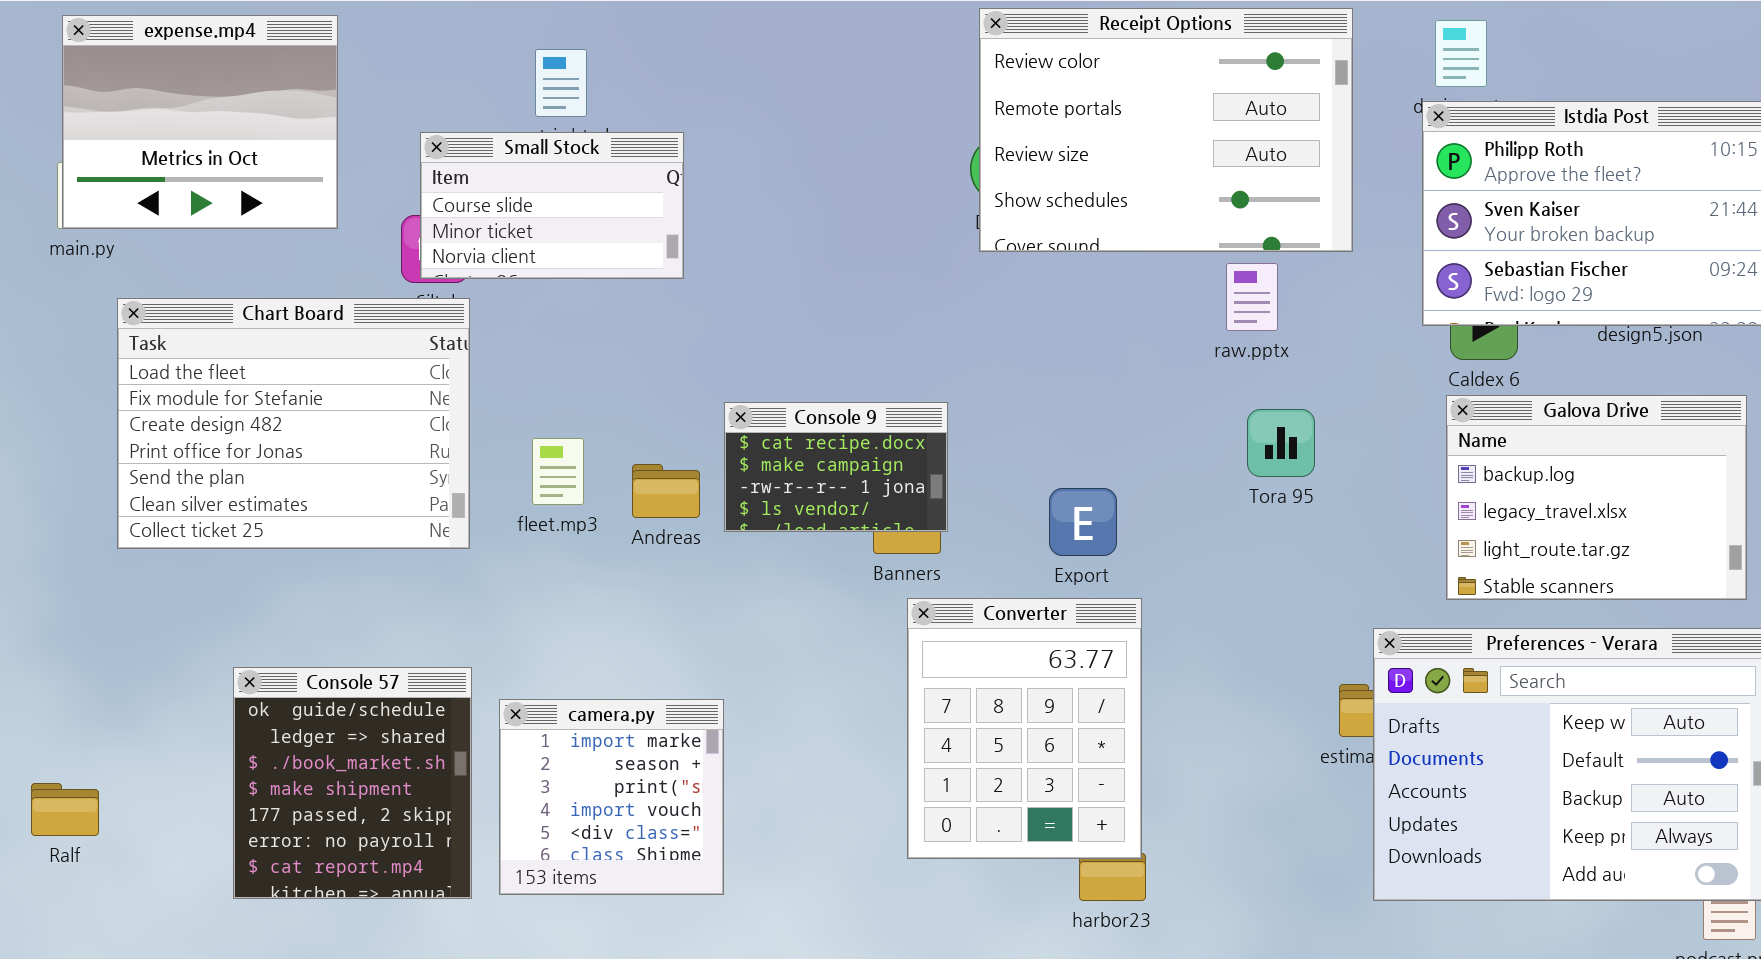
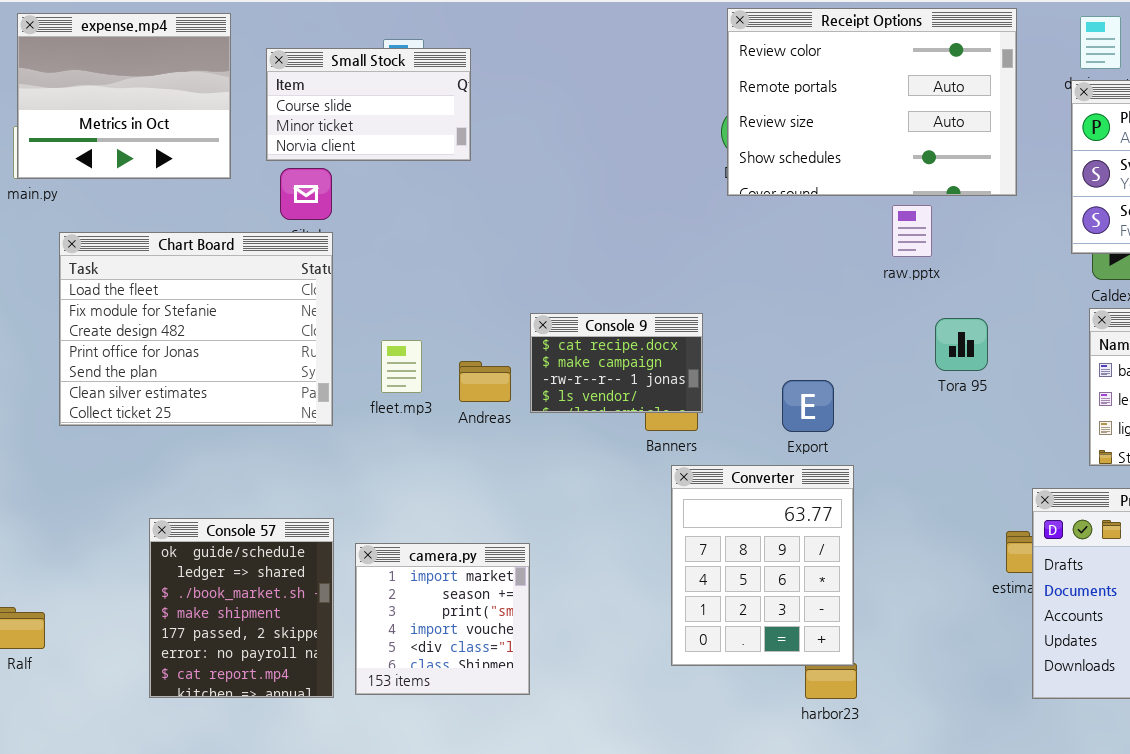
Small Stock: [420,132,684,279] -> [266,48,471,161], moved
raw.pptx: [1226,263,1278,331] -> [892,205,932,257], moved

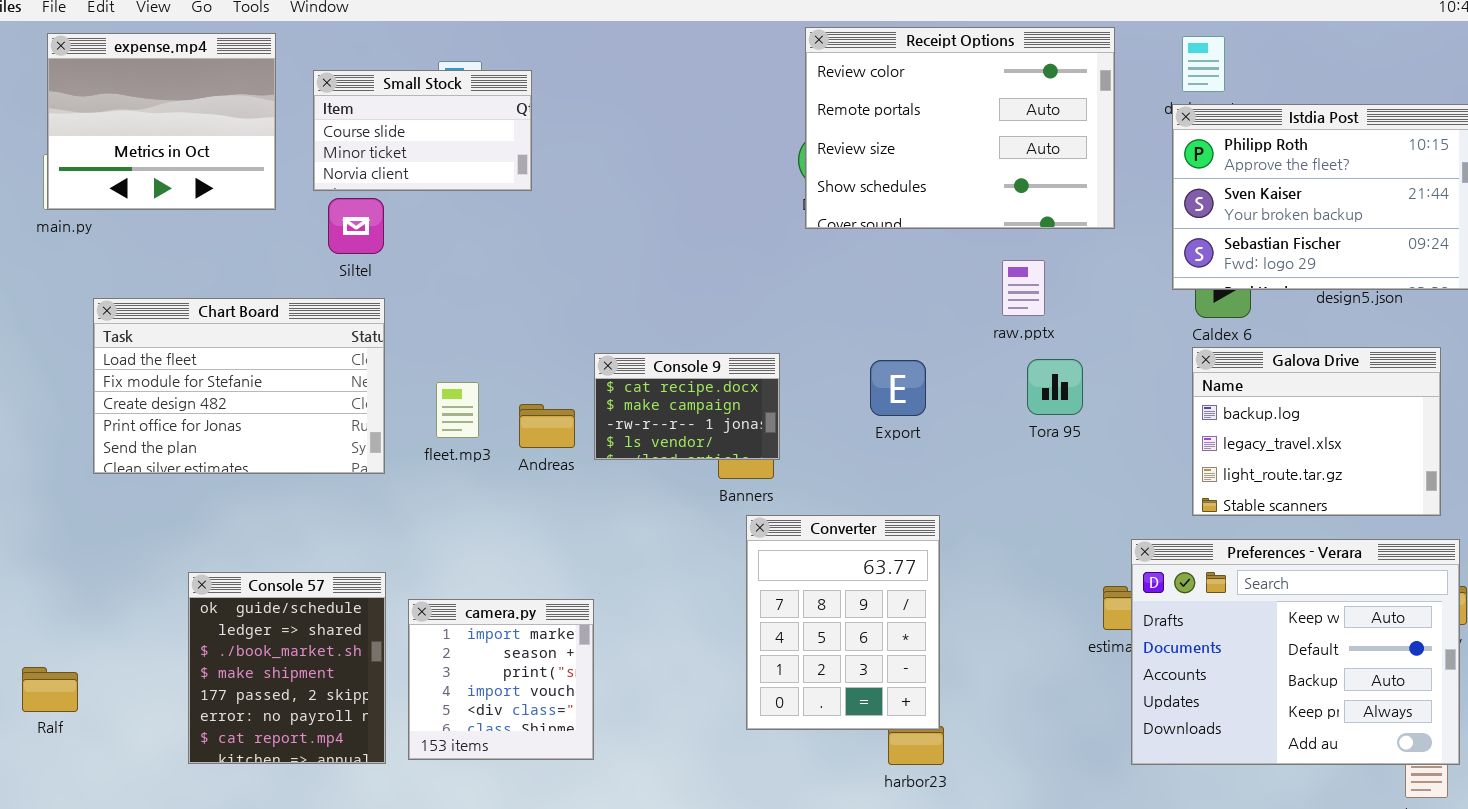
raw.pptx: [892,205,932,257] -> [1002,260,1045,316], moved
Chart Board: [59,232,333,426] -> [93,298,385,474], resized
Export: [782,380,834,432] -> [870,360,926,416], moved

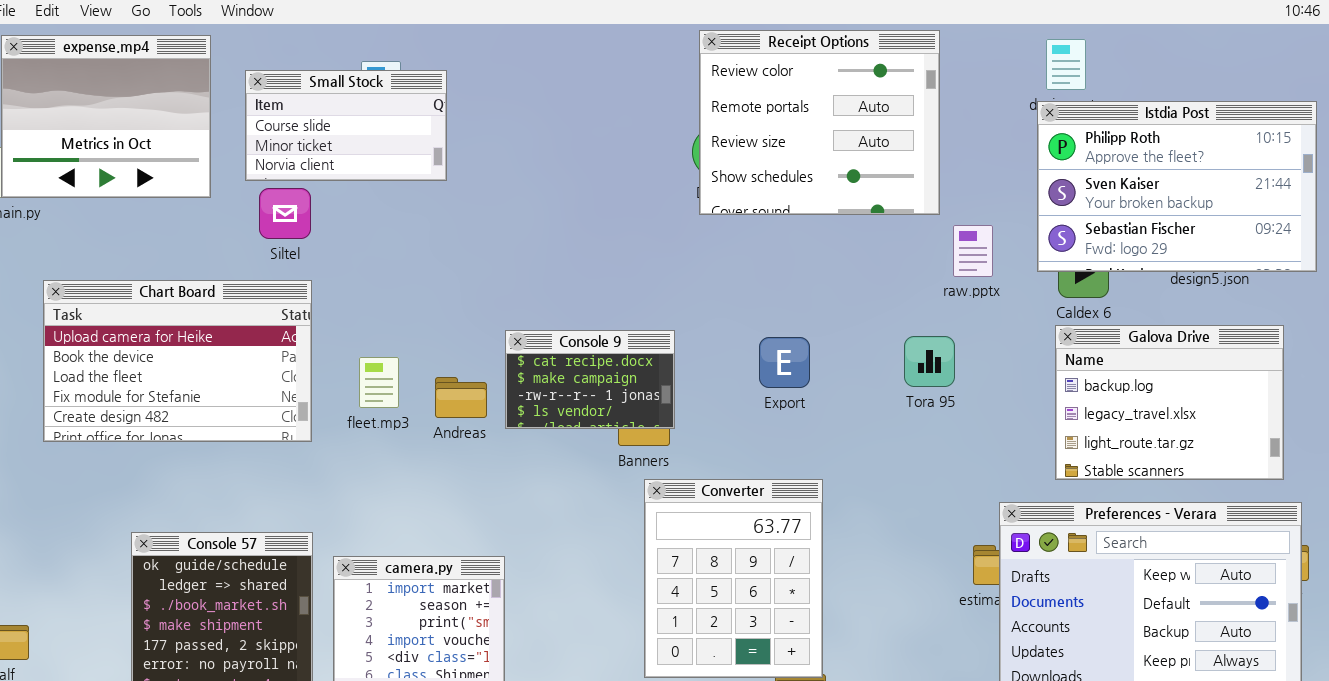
Receipt Options: [805,27,1115,229] -> [699,30,940,215], resized
raw.pptx: [1002,260,1045,316] -> [953,225,993,277], moved
Chart Board: [93,298,385,474] -> [43,280,312,442], scrolled up 2 rows

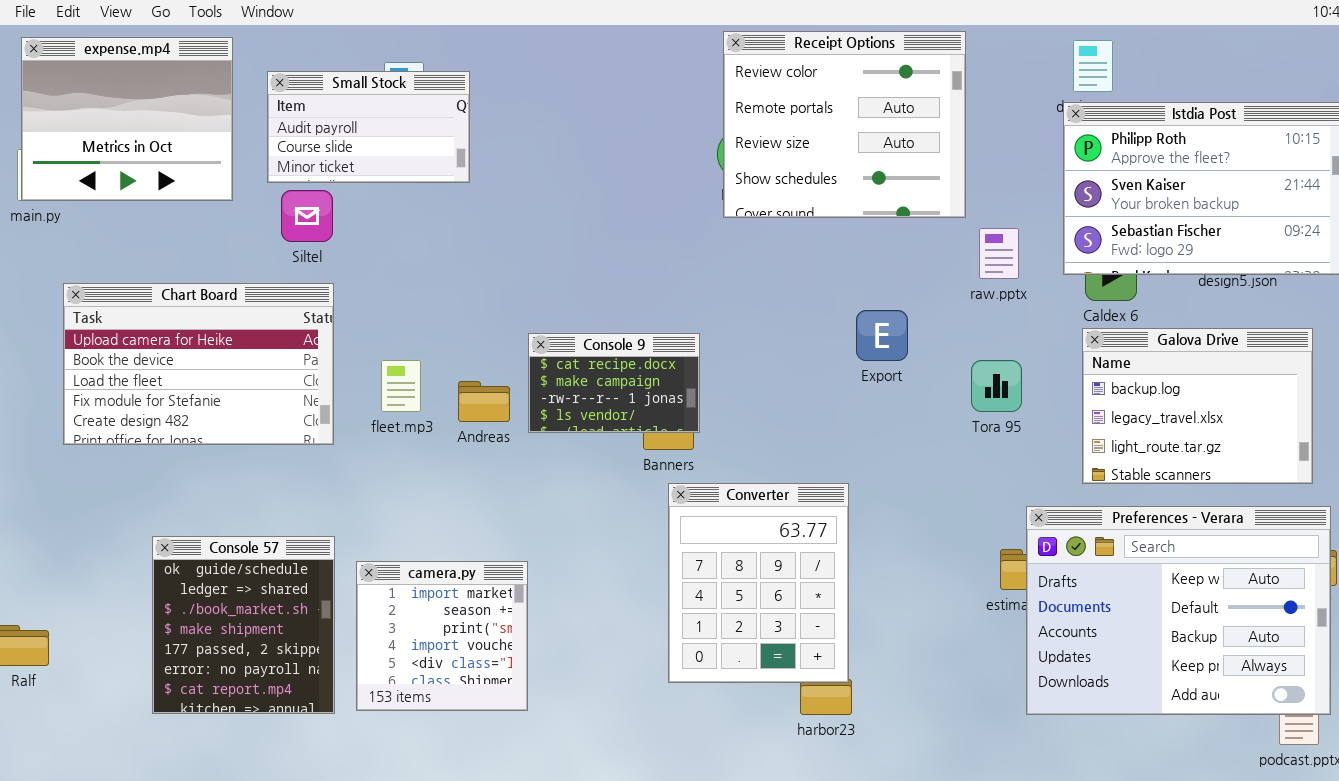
Small Stock: [245,70,447,181] -> [267,71,470,183], scrolled up 1 row
Tora 95: [904,336,955,387] -> [971,360,1022,412], moved
Export: [759,337,810,388] -> [856,310,908,361], moved

